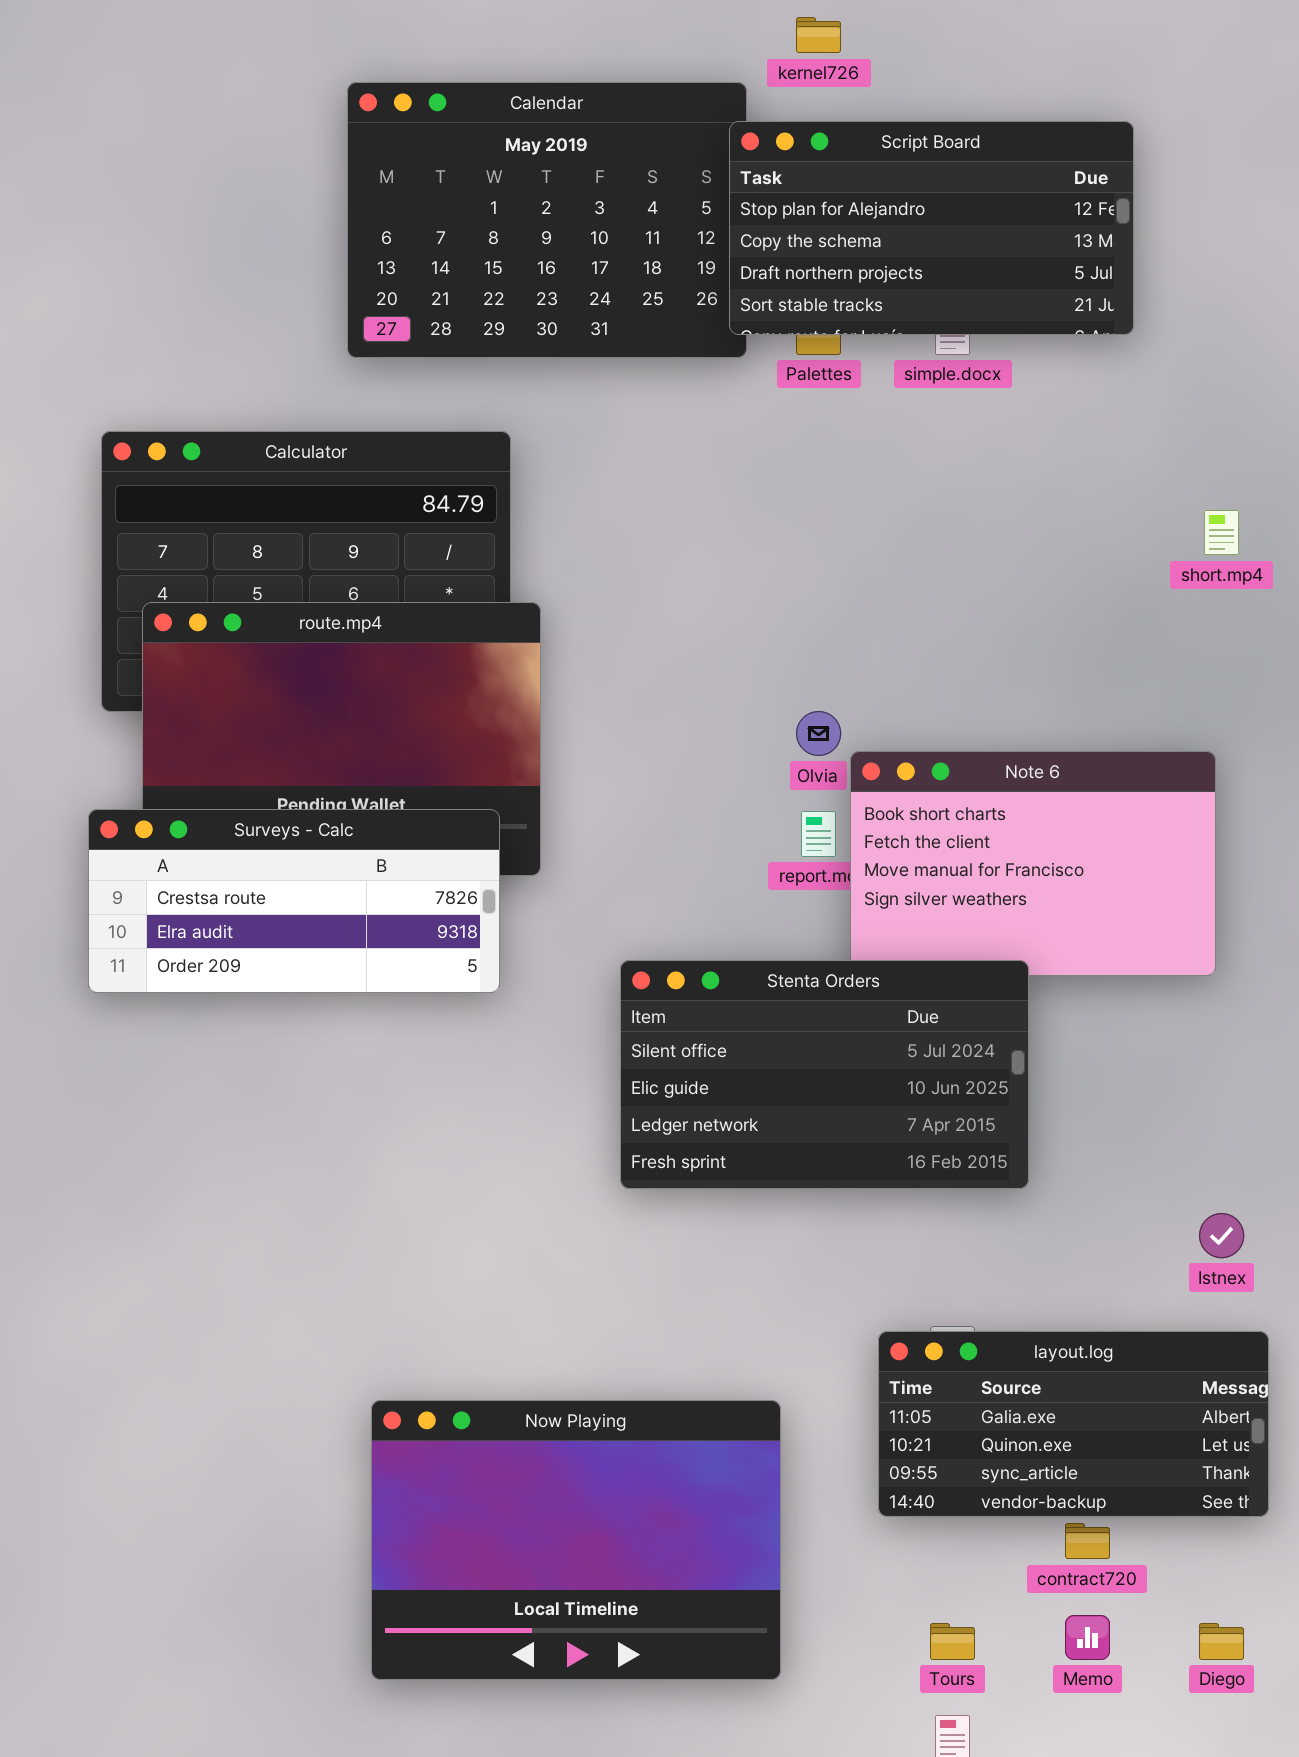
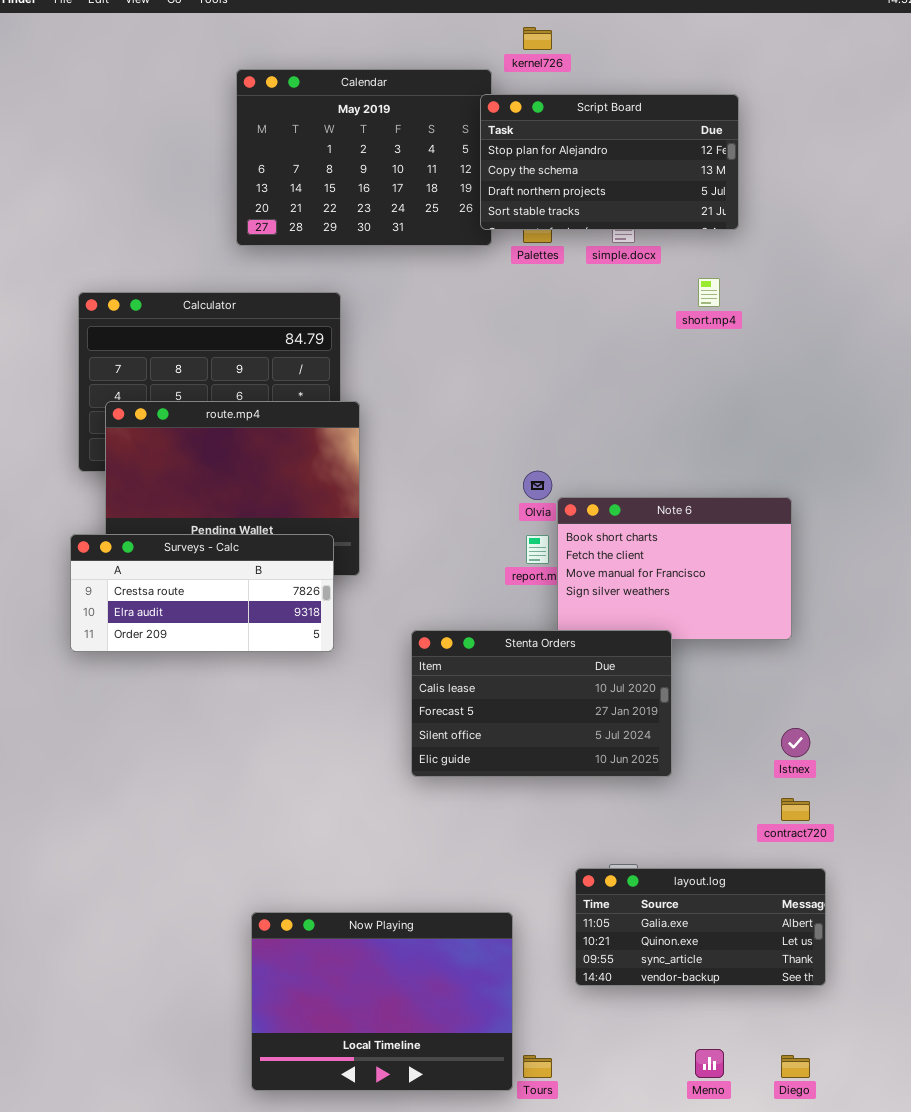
short.mp4: [1204,510,1239,555] -> [698,278,720,307], moved
Stenta Orders: [620,960,1029,1189] -> [411,630,672,777], scrolled up 2 rows
Istnex: [1199,1213,1244,1258] -> [781,728,810,757], moved
contract720: [1065,1523,1110,1559] -> [781,798,810,821], moved
Tours: [930,1623,975,1660] -> [523,1055,552,1078], moved

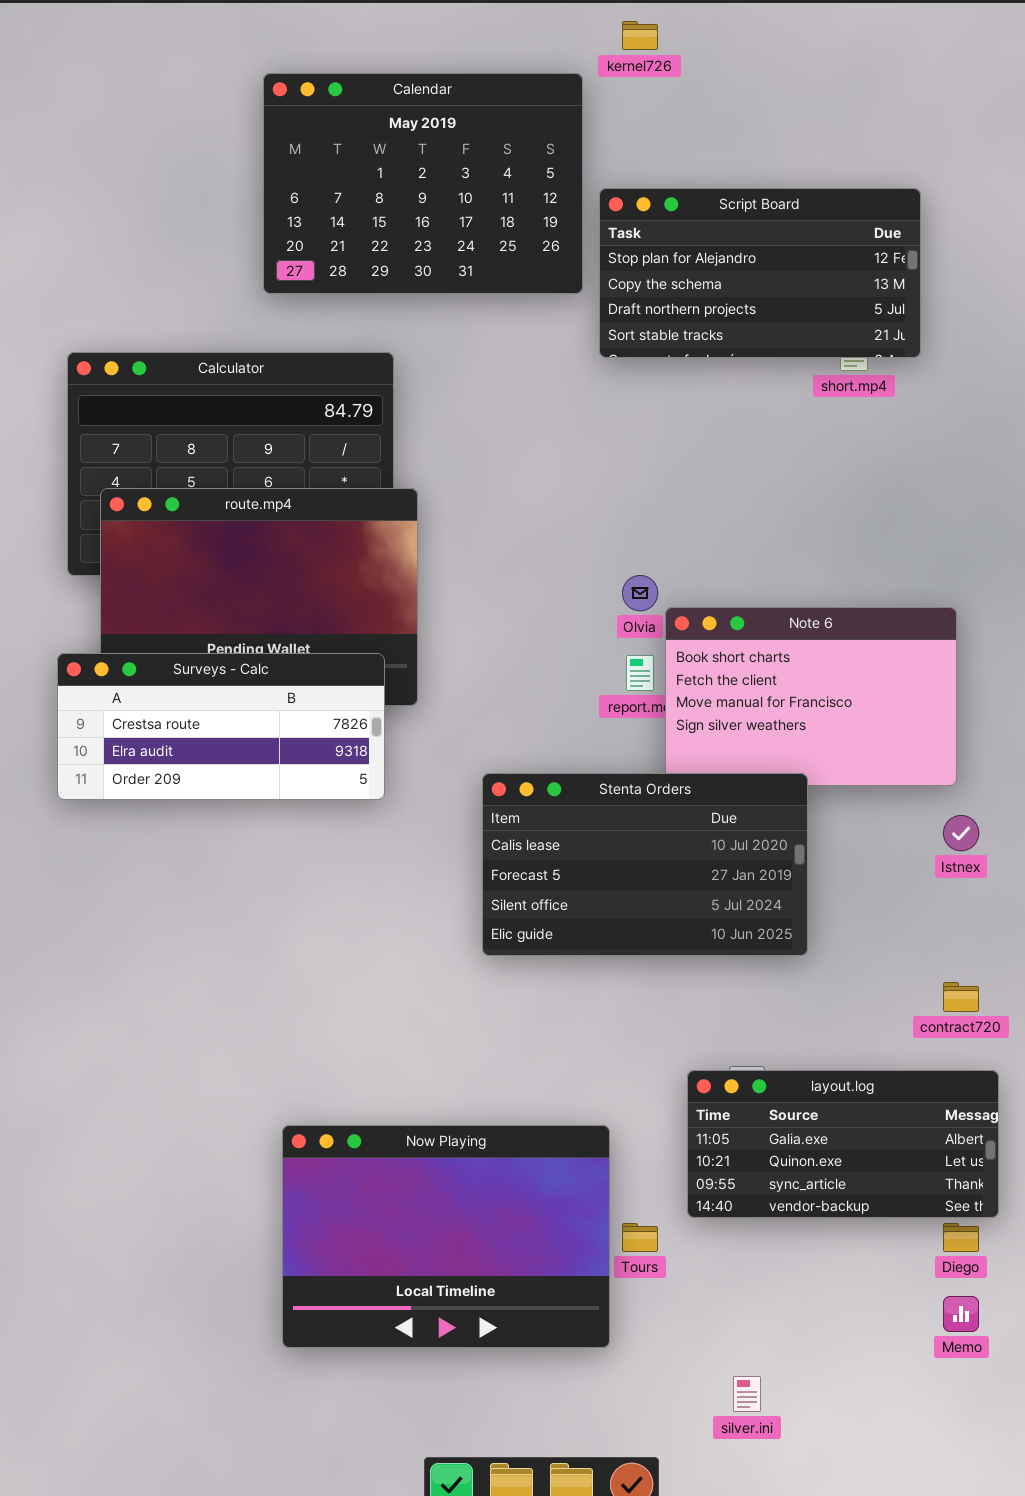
Script Board: [480,94,739,230] -> [599,188,921,358], moved
Istnex: [781,728,810,757] -> [943,815,979,851], moved
Memo: [695,1049,724,1078] -> [943,1296,979,1332], moved
Tours: [523,1055,552,1078] -> [622,1223,658,1252], moved
Diego: [781,1055,810,1078] -> [943,1223,979,1252], moved

